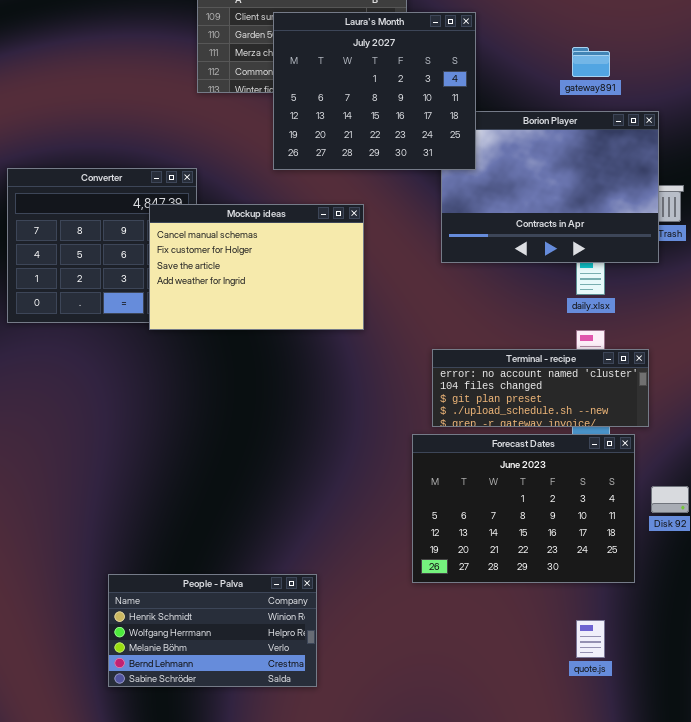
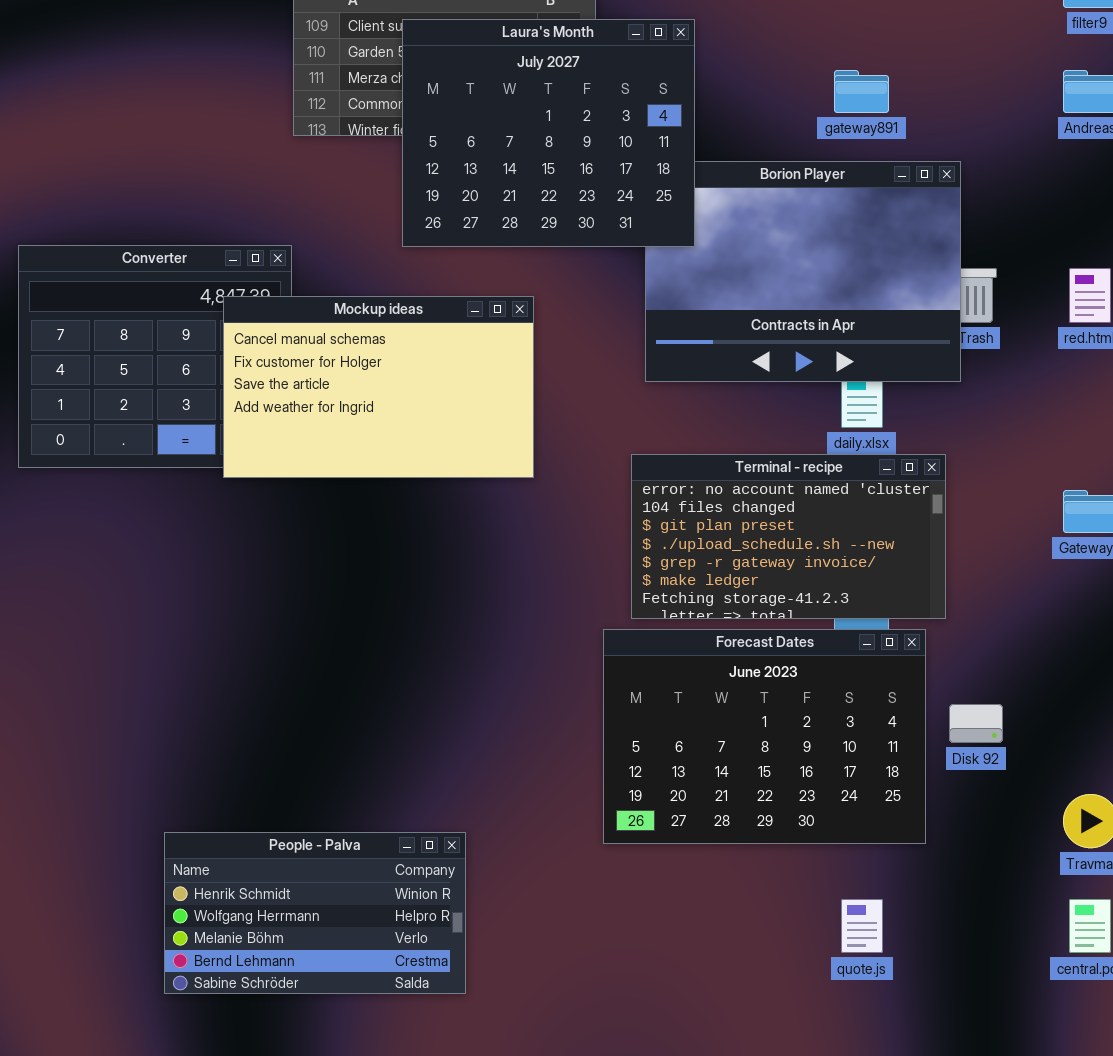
Terminal - recipe: [432,349,649,427] -> [631,454,946,619], resized

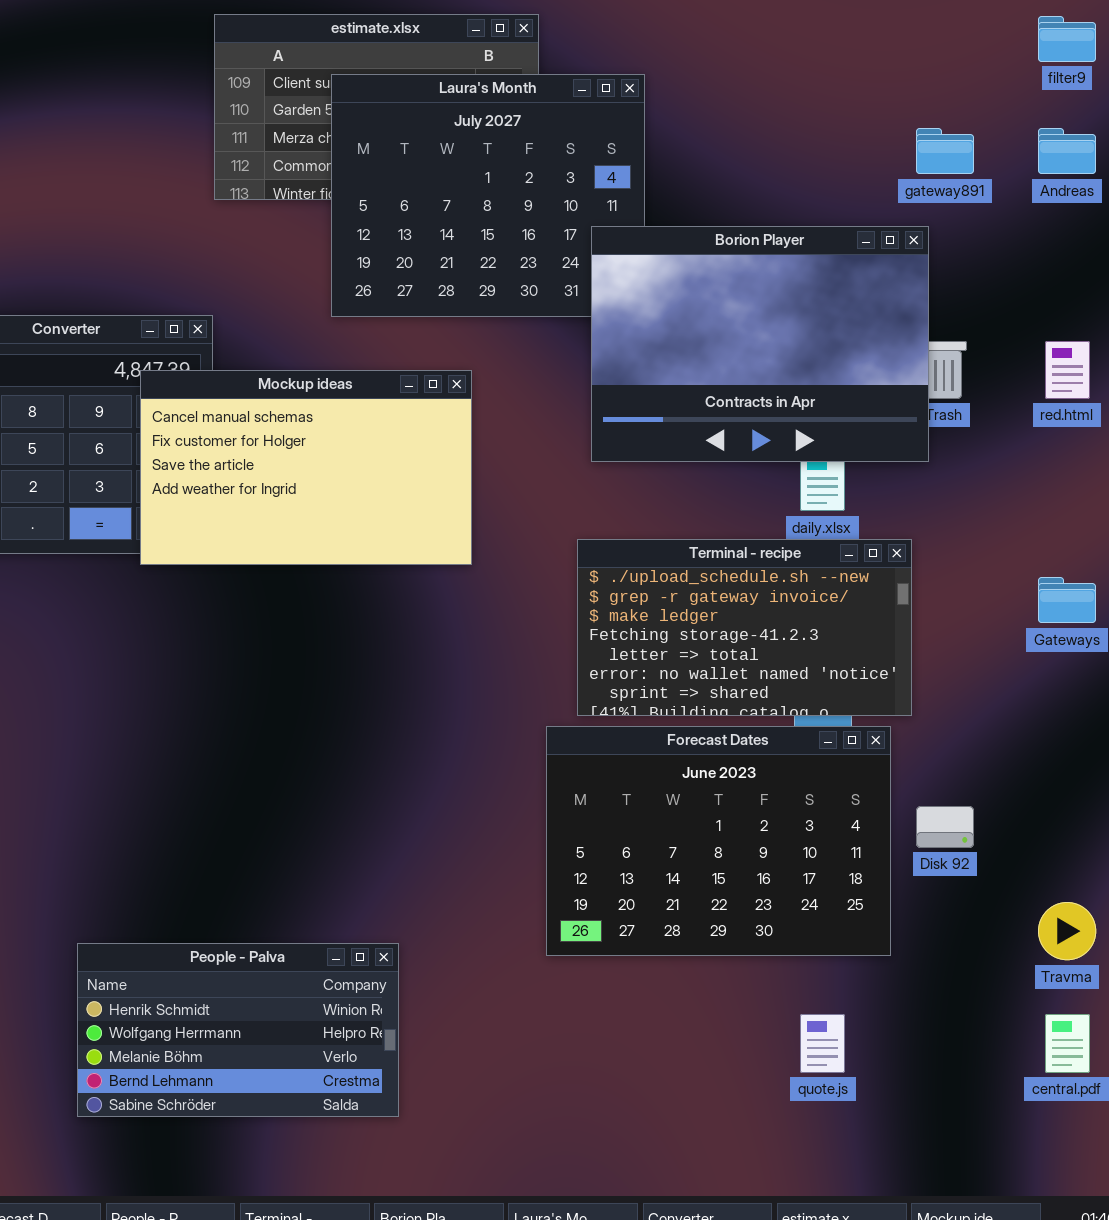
gateway891: [834,70,889,113] -> [916,128,974,174], moved
Borion Player: [645,161,961,382] -> [591,226,929,462], raised
Terminal - recipe: [631,454,946,619] -> [577,539,912,716], scrolled down 3 rows

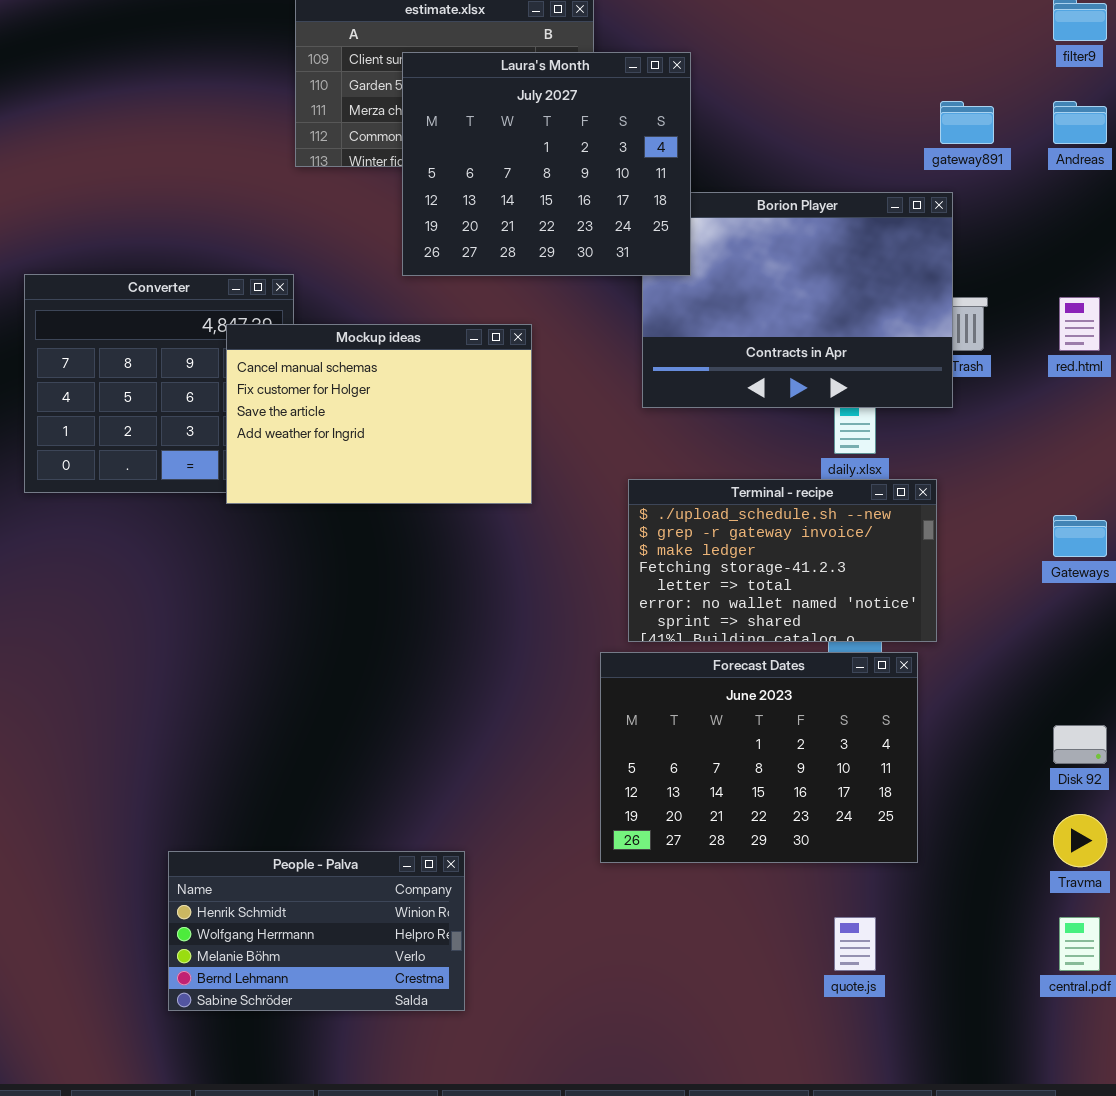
Laura's Month: [331,74,645,317] -> [402,52,691,276], raised
Disk 92: [916,806,974,848] -> [1053,725,1107,764], moved

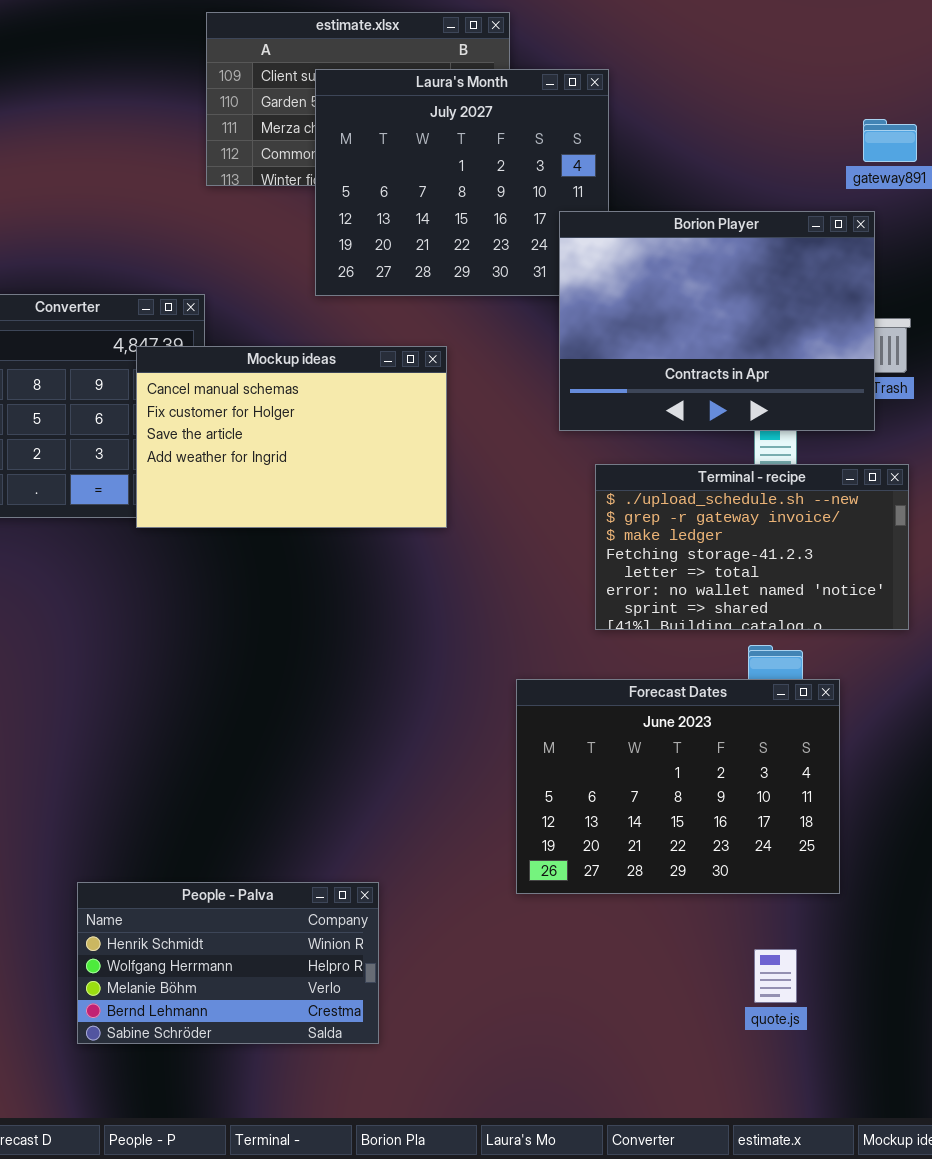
Borion Player: [642,192,953,408] -> [559,211,875,431], raised
Terminal - recipe: [628,479,937,642] -> [595,464,909,630], moved

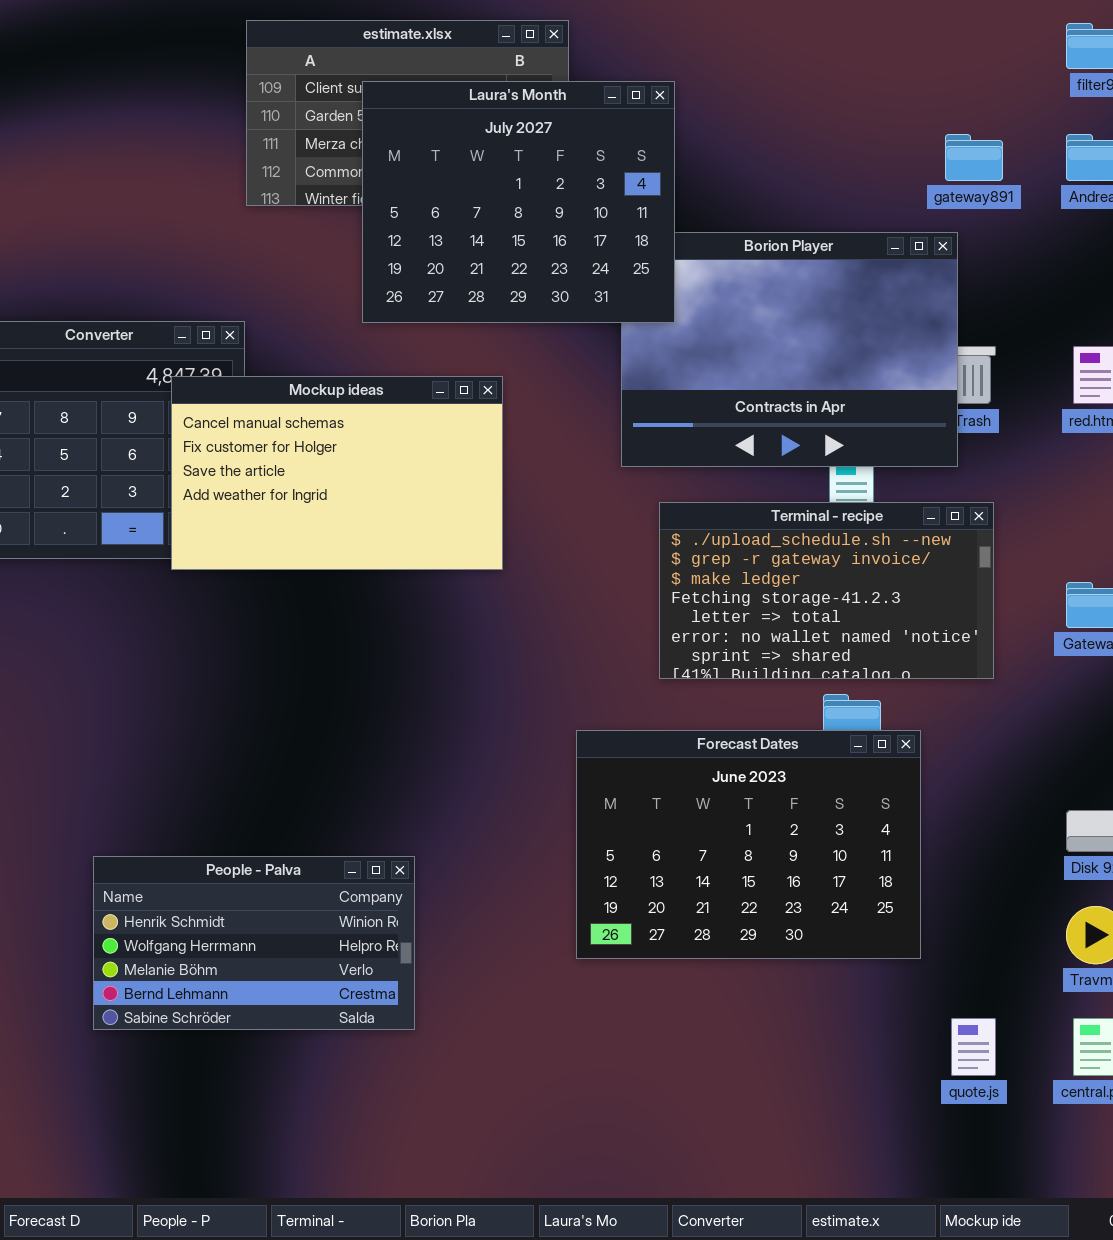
Laura's Month: [315,69,609,296] -> [362,81,675,323], raised
People - Palva: [77,882,379,1044] -> [93,856,415,1030], moved
quote.js: [754,949,797,1003] -> [951,1018,996,1076], moved

